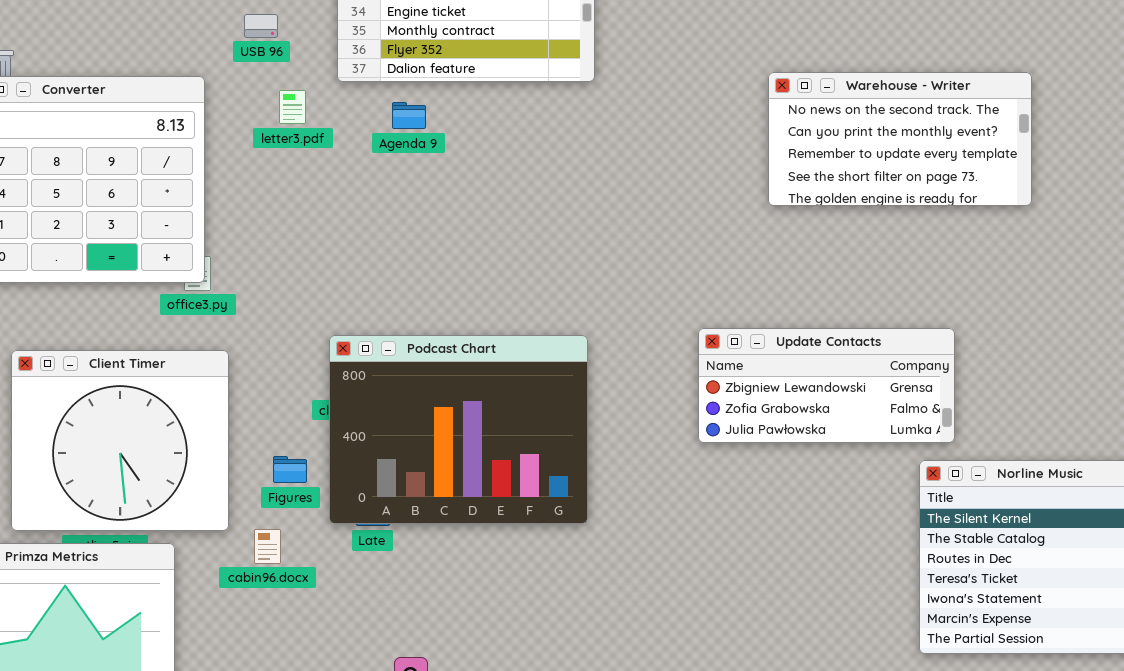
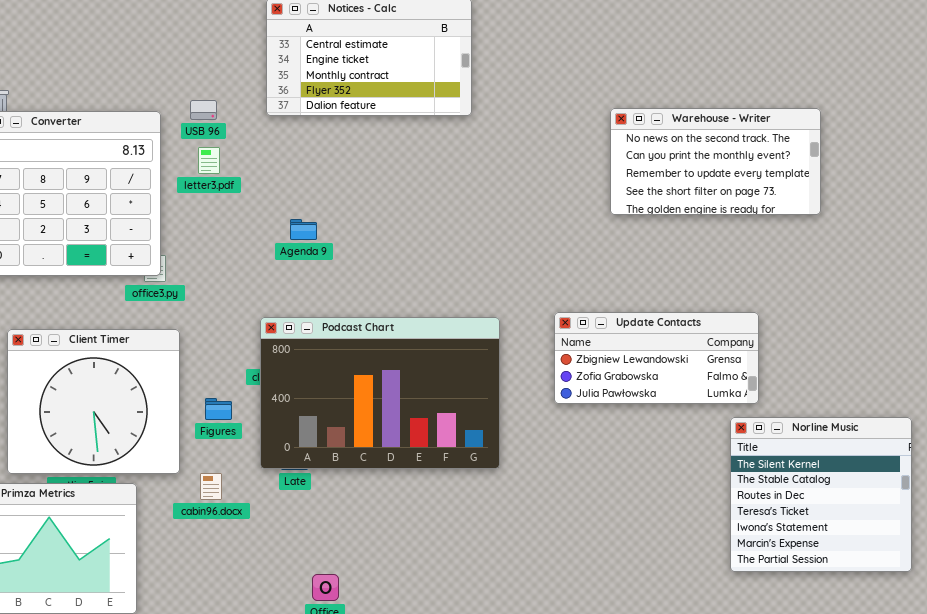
USB 96: [244,14,278,38] -> [190,100,217,120], moved
letter3.pdf: [279,90,306,124] -> [198,147,220,174], moved
Agenda 9: [392,102,426,129] -> [290,219,317,240], moved
Podcast Chart: [329,335,588,524] -> [260,317,500,469], resized
Figures: [273,456,307,483] -> [205,398,232,420], moved

